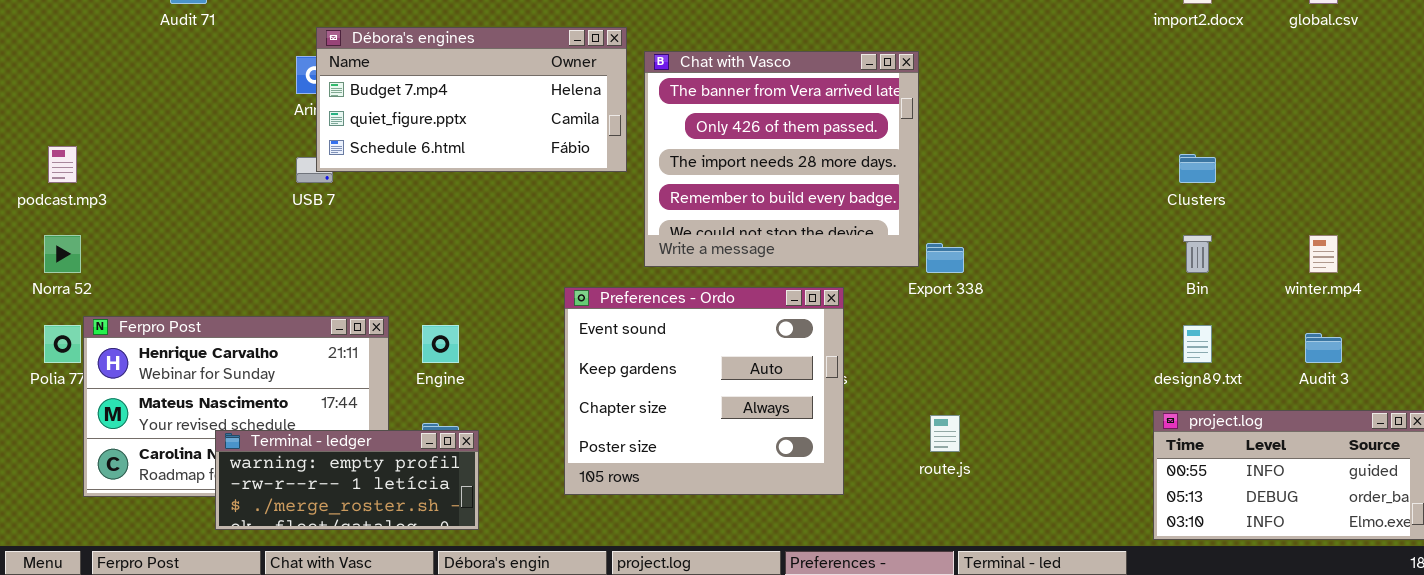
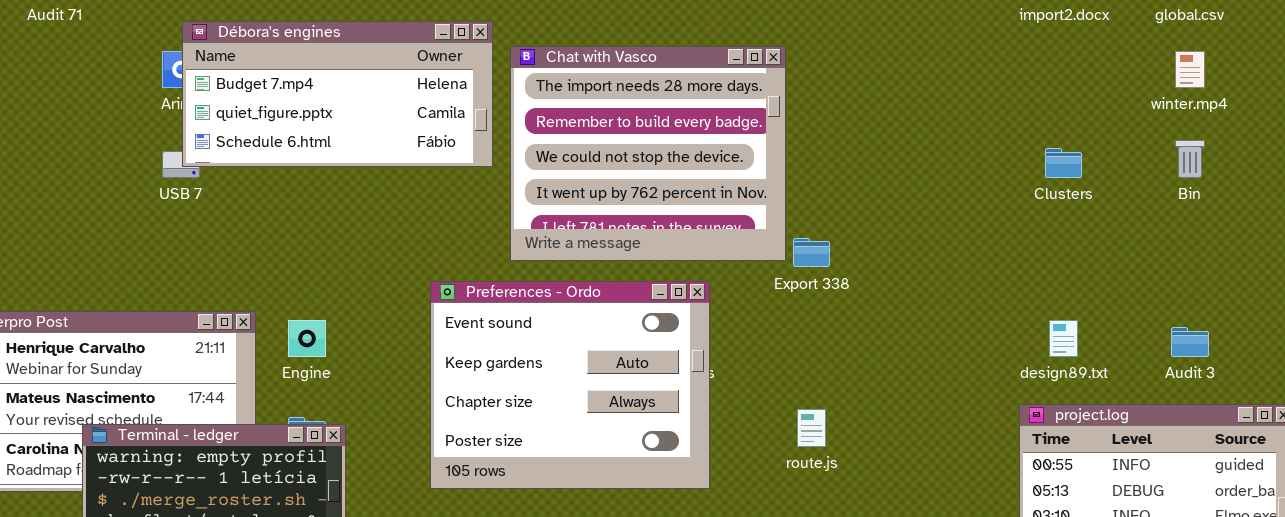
Chat with Vasco: [644,51,919,267] -> [510,46,786,261], scrolled down 2 rows
Bin: [1183,235,1212,273] -> [1175,140,1205,178], moved
winter.mp4: [1309,235,1338,273] -> [1175,51,1205,88], moved

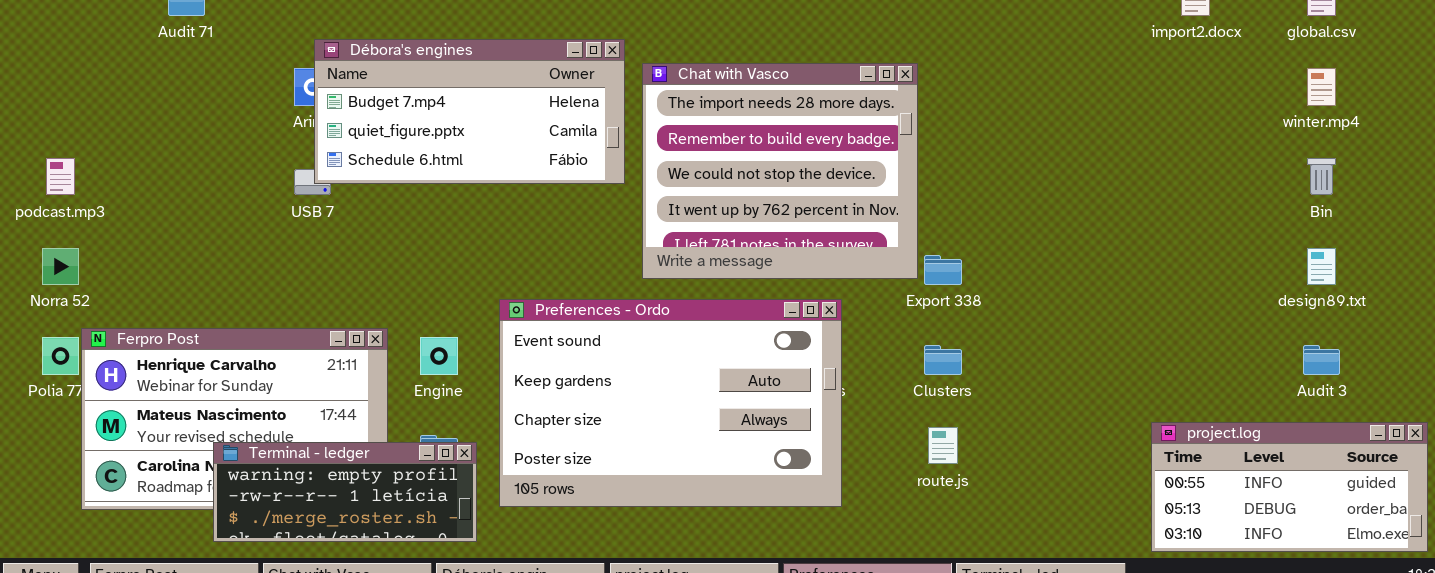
Clusters: [1045,148,1082,178] -> [924,345,962,375], moved
Preferences - Ordo: [430,281,710,489] -> [499,299,842,507], resized
design89.txt: [1049,320,1078,357] -> [1307,248,1336,285], moved

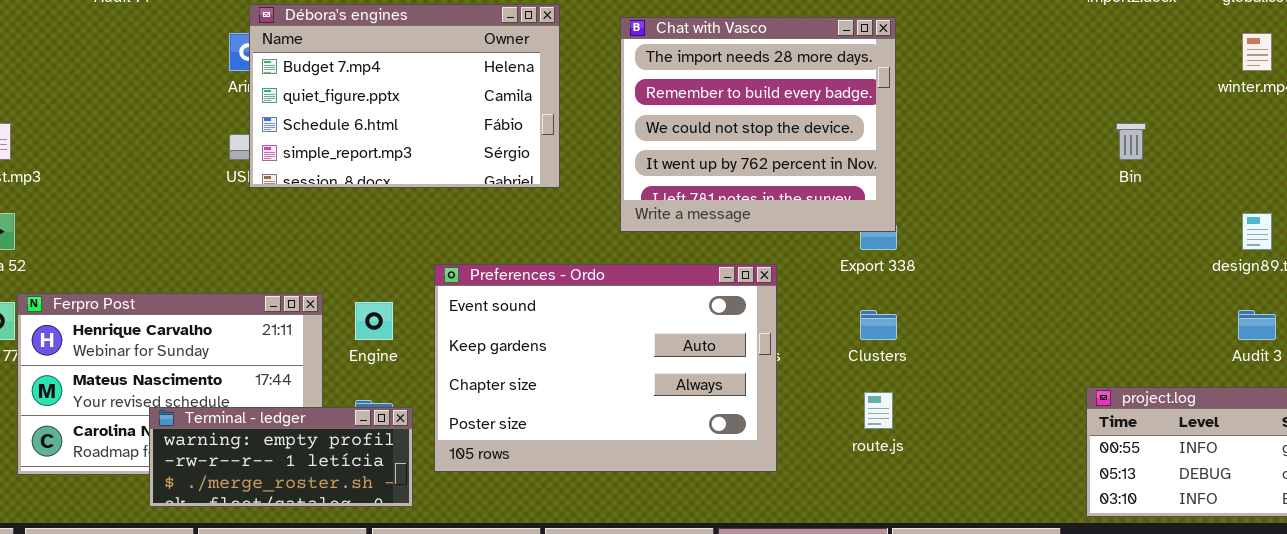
Débora's engines: [314,39,625,184] -> [249,4,560,188], resized
Chat with Vasco: [642,63,918,279] -> [620,17,896,232], moved
Bin: [1307,158,1336,195] -> [1116,123,1146,160], moved

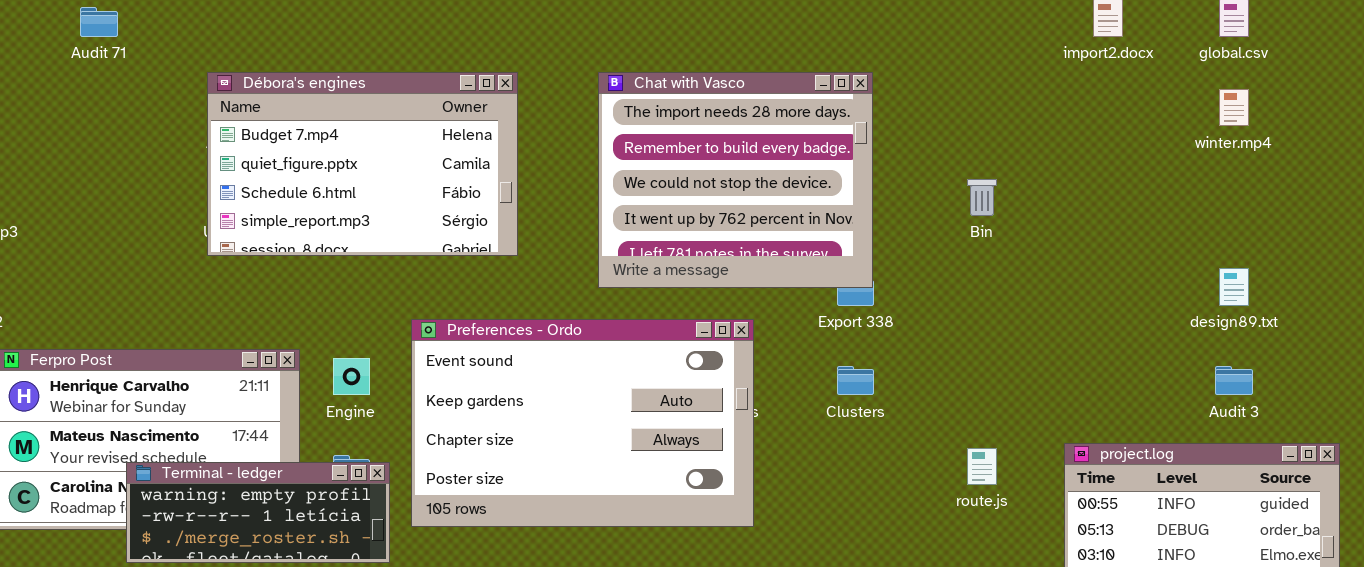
Débora's engines: [249,4,560,188] -> [207,72,518,256], moved
Bin: [1116,123,1146,160] -> [967,179,997,216], moved
route.js: [864,392,893,429] -> [967,448,997,485], moved

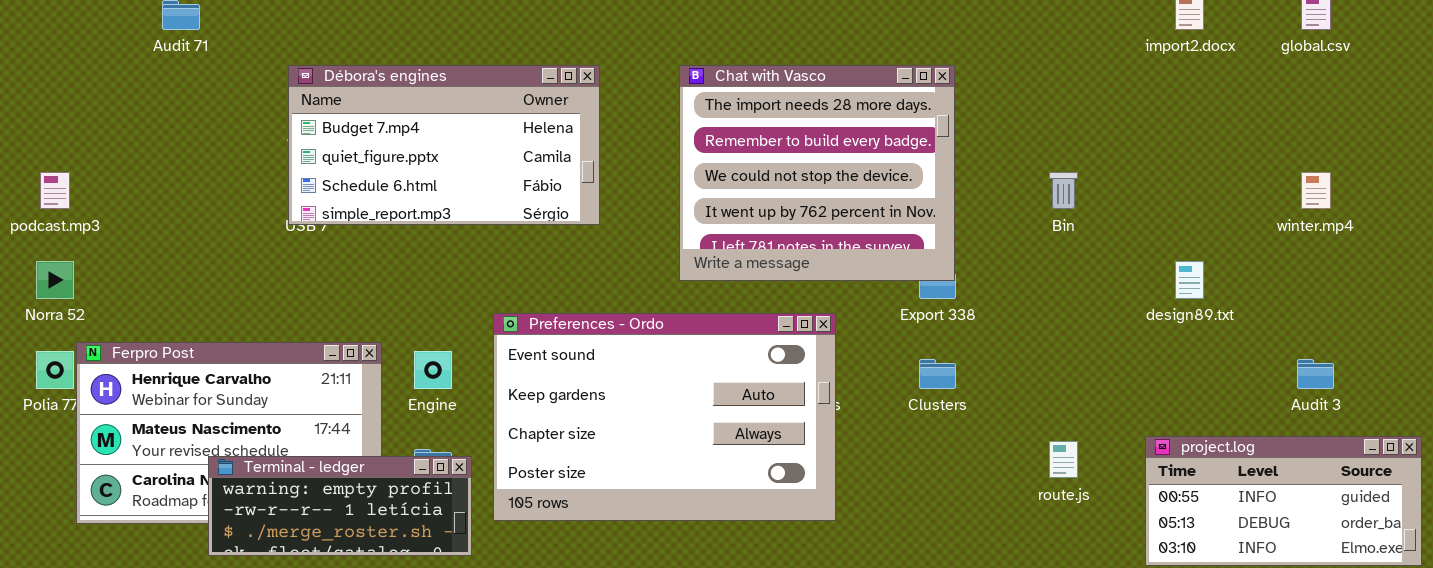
Débora's engines: [207,72,518,256] -> [288,65,600,225], resized
winter.mp4: [1219,89,1249,126] -> [1301,172,1331,209], moved
design89.txt: [1219,268,1249,306] -> [1175,261,1204,299], moved

